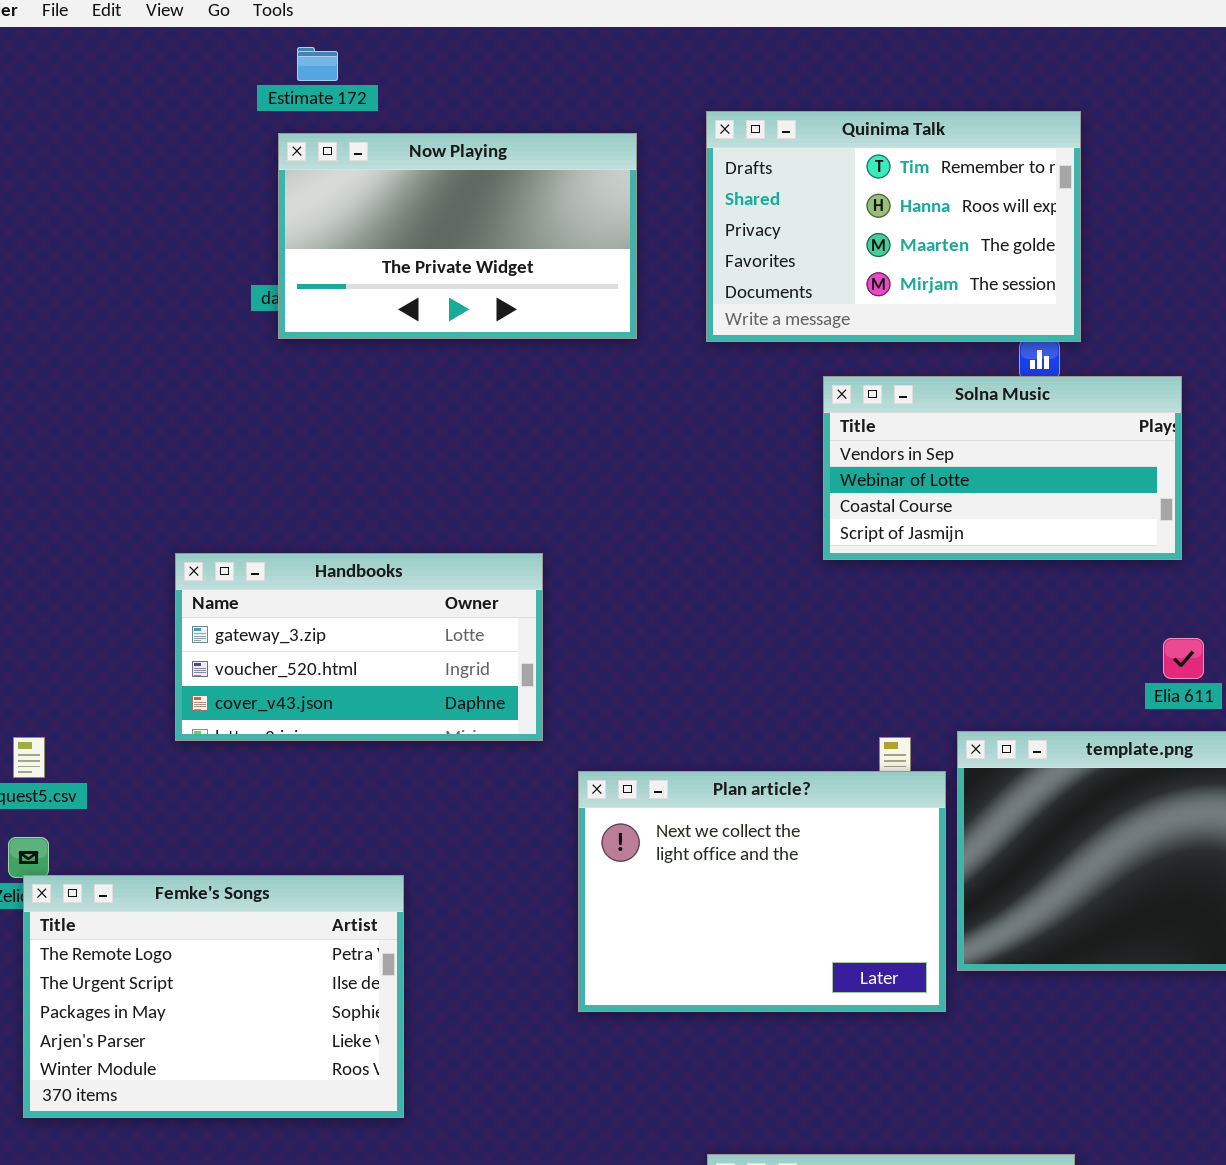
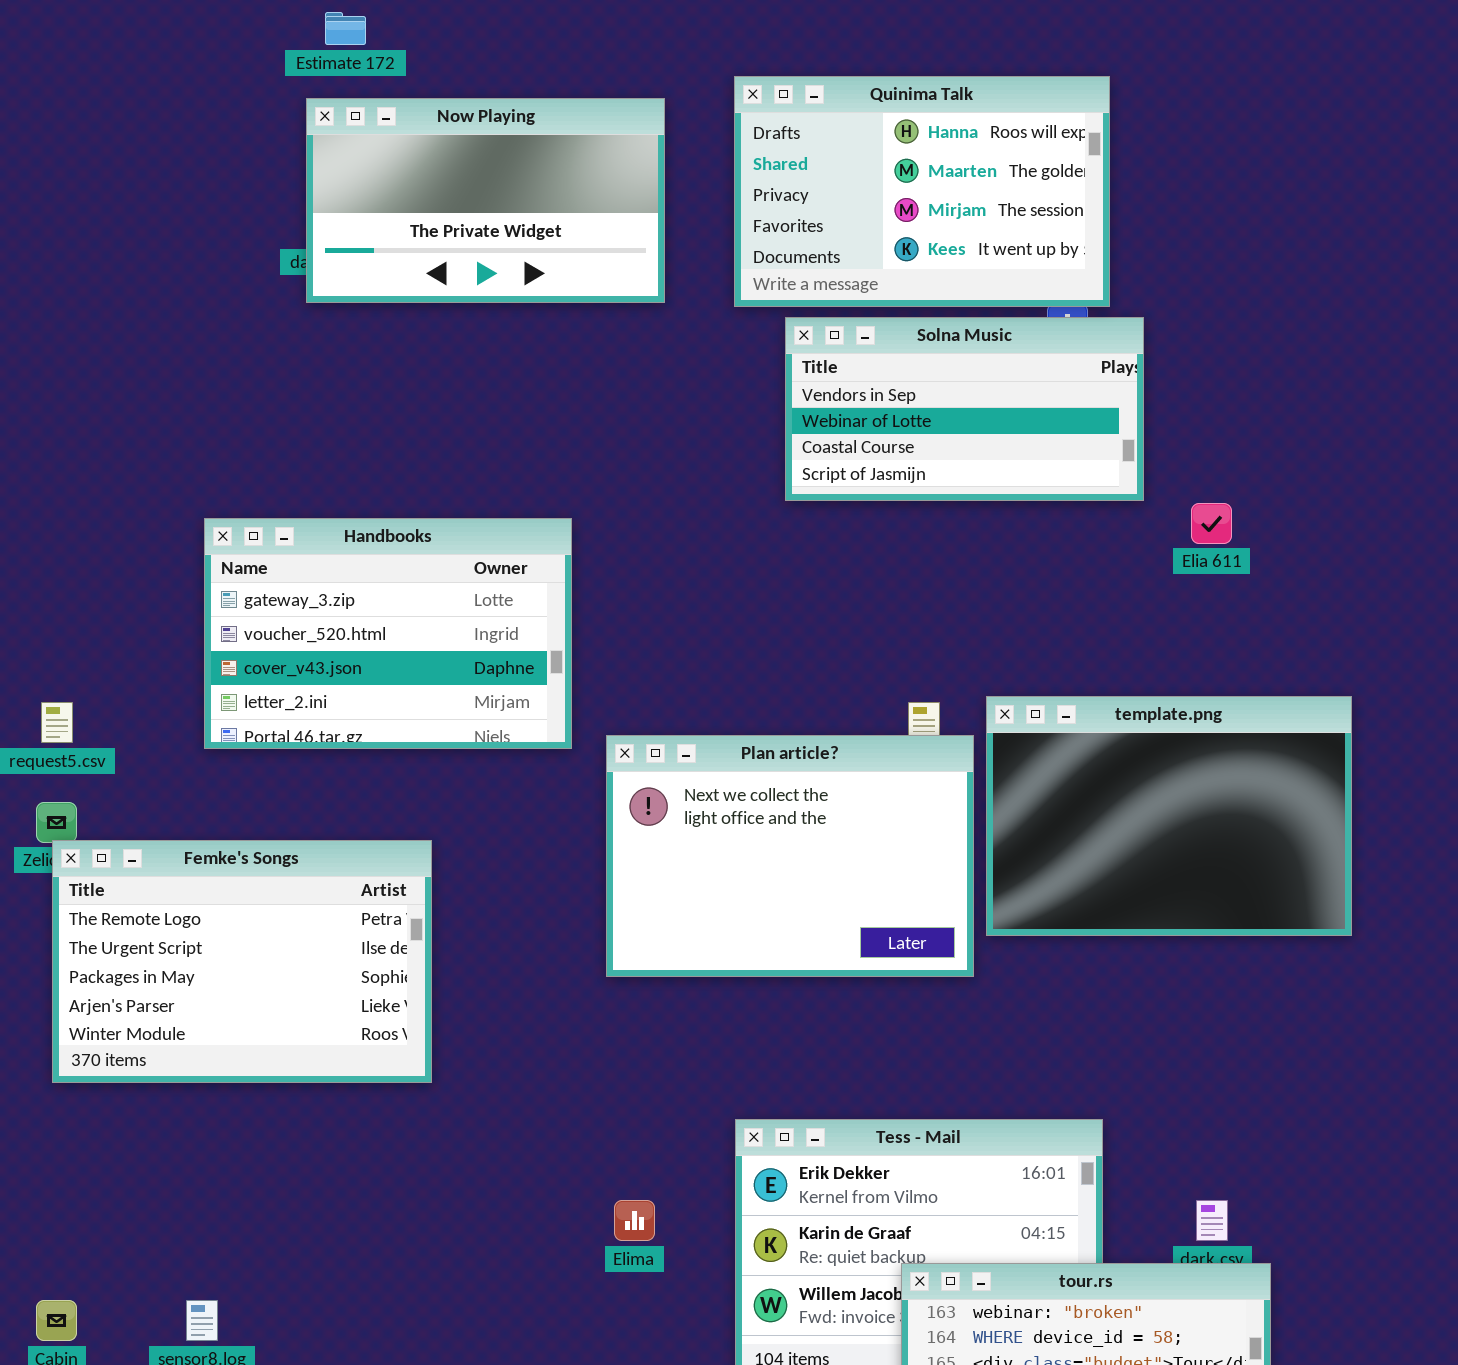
Quinima Talk: [706,111,1081,342] -> [734,76,1110,307], scrolled down 1 row
Solna Music: [823,376,1182,560] -> [785,317,1144,501], moved
Handbooks: [175,553,543,741] -> [204,518,572,749], resized
Elia 611: [1163,638,1204,679] -> [1191,503,1232,544], moved

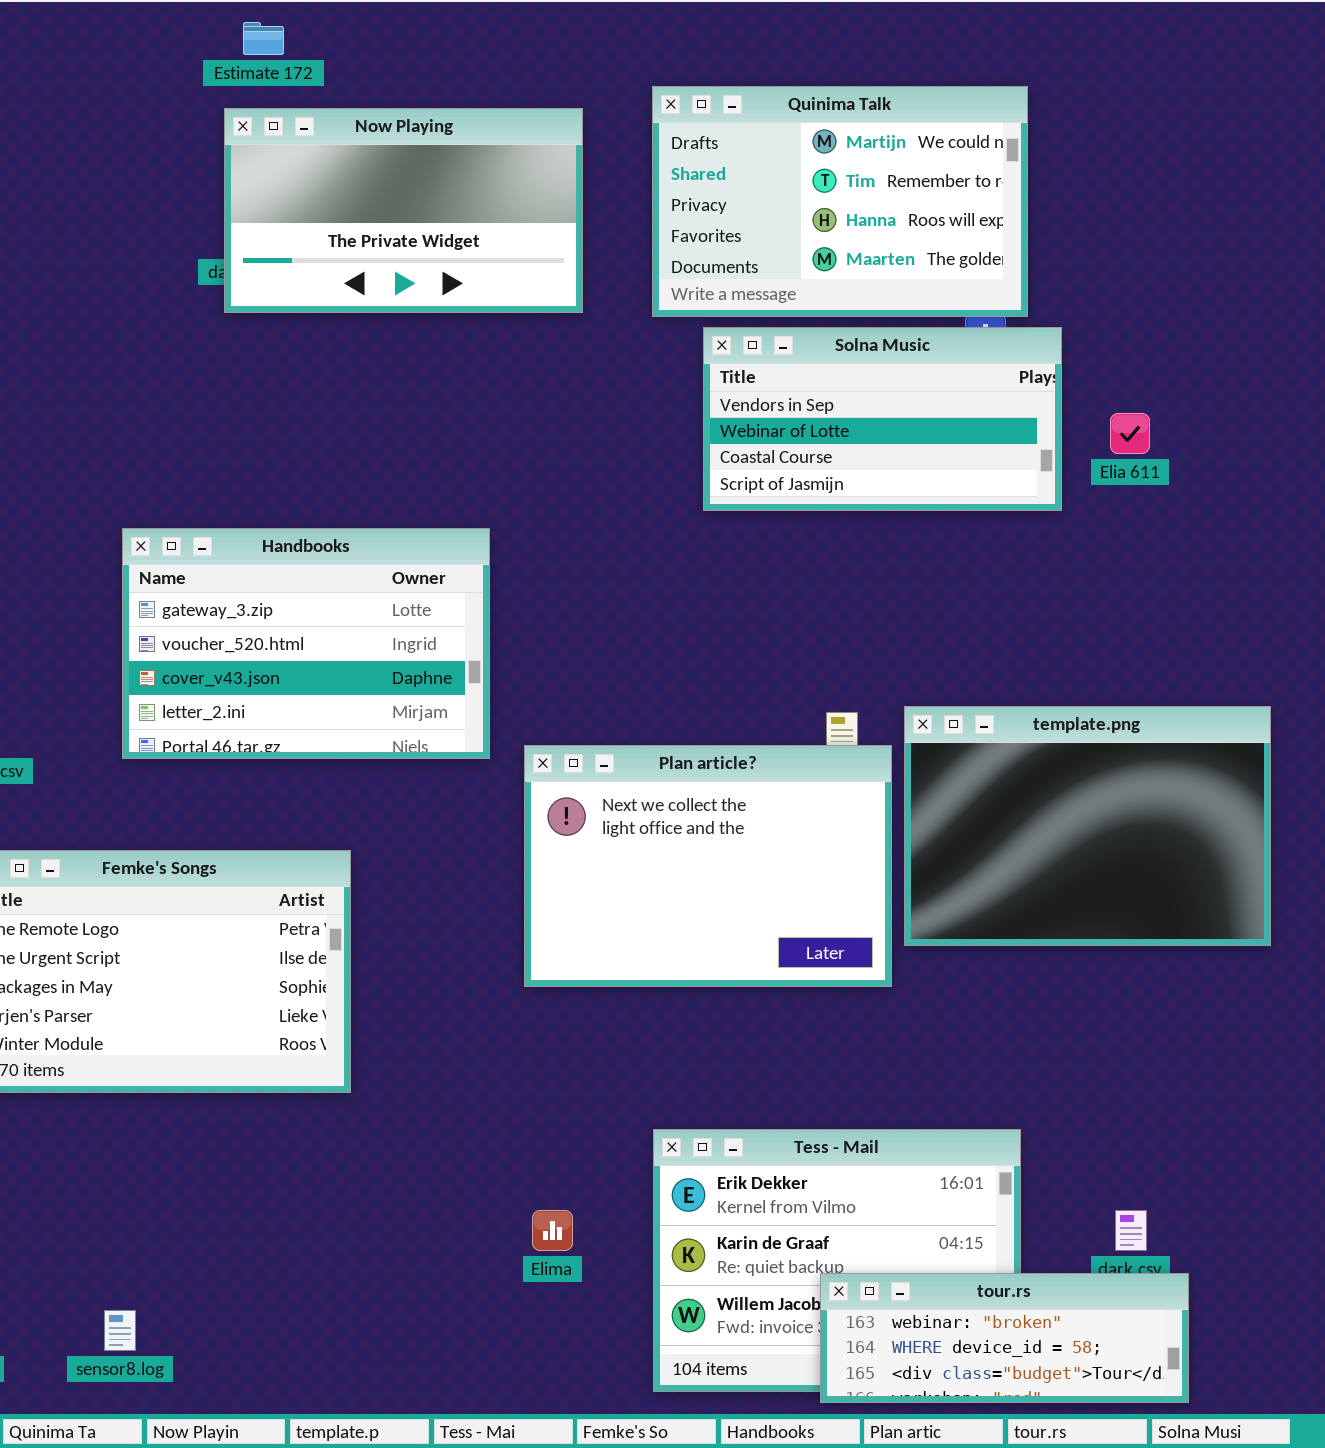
Quinima Talk: [734,76,1110,307] -> [652,86,1028,317], scrolled up 2 rows
Elia 611: [1191,503,1232,544] -> [1110,413,1150,454], moved

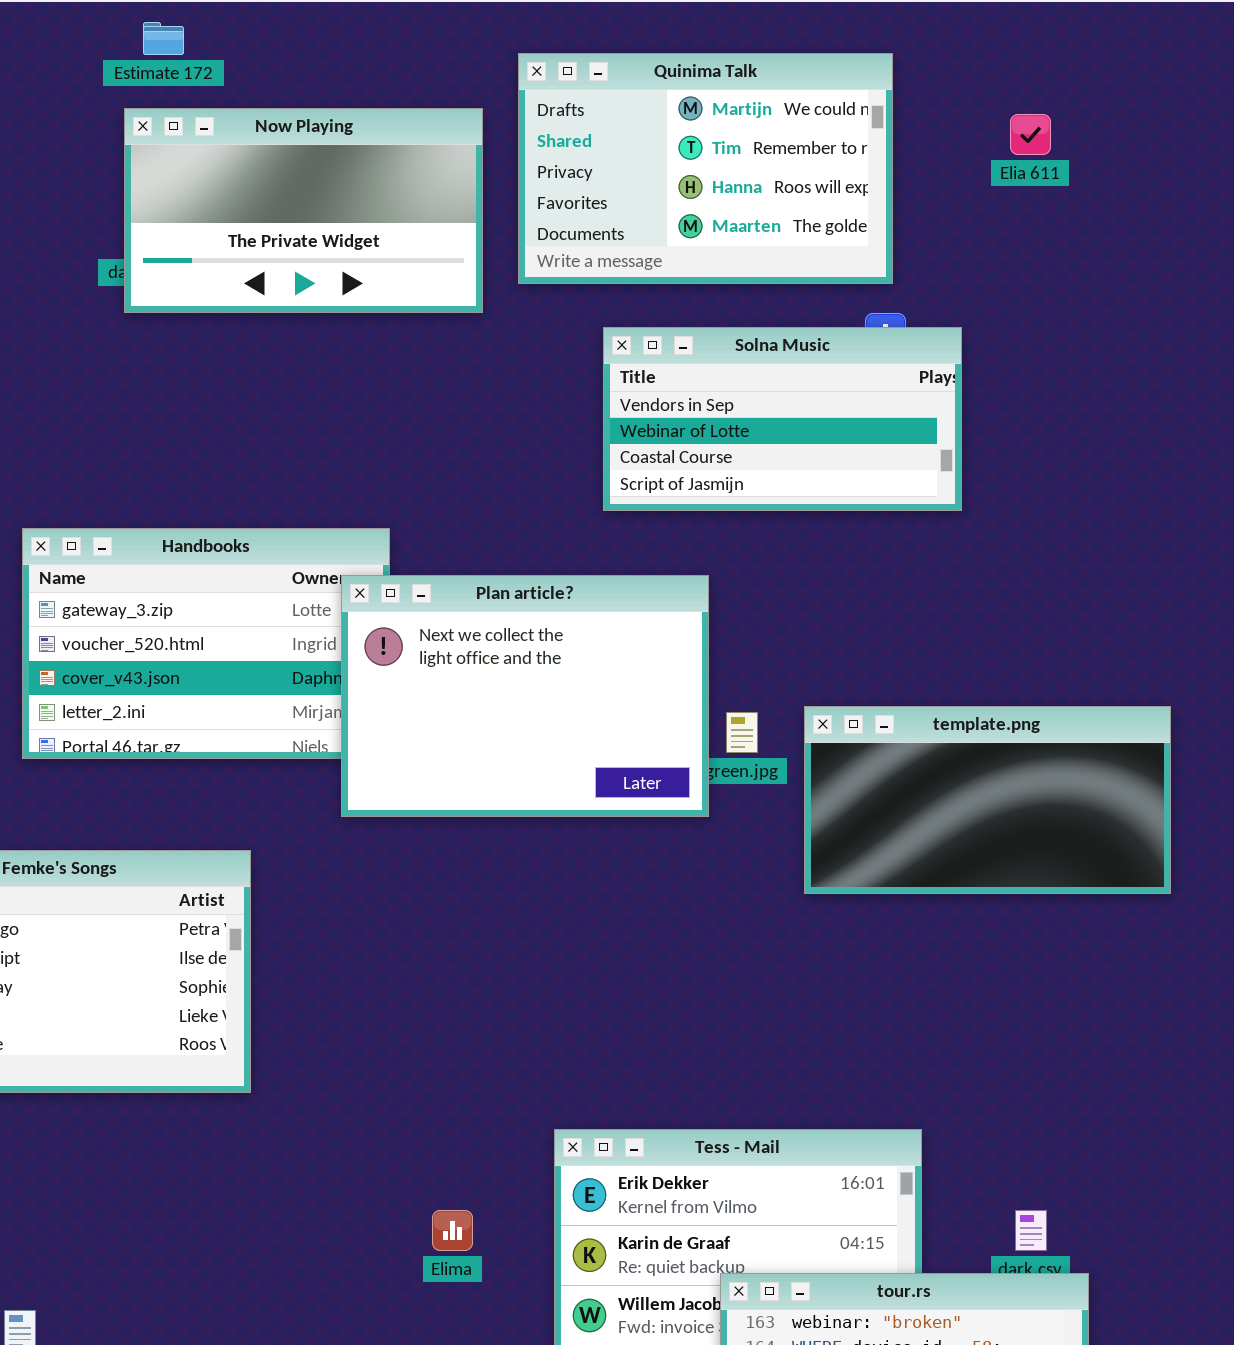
Quinima Talk: [652,86,1028,317] -> [518,53,893,284], moved
Elia 611: [1110,413,1150,454] -> [1010,114,1051,155], moved
template.png: [904,706,1271,946] -> [804,706,1171,894], resized
Plan article?: [524,745,892,987] -> [341,575,709,817], moved

